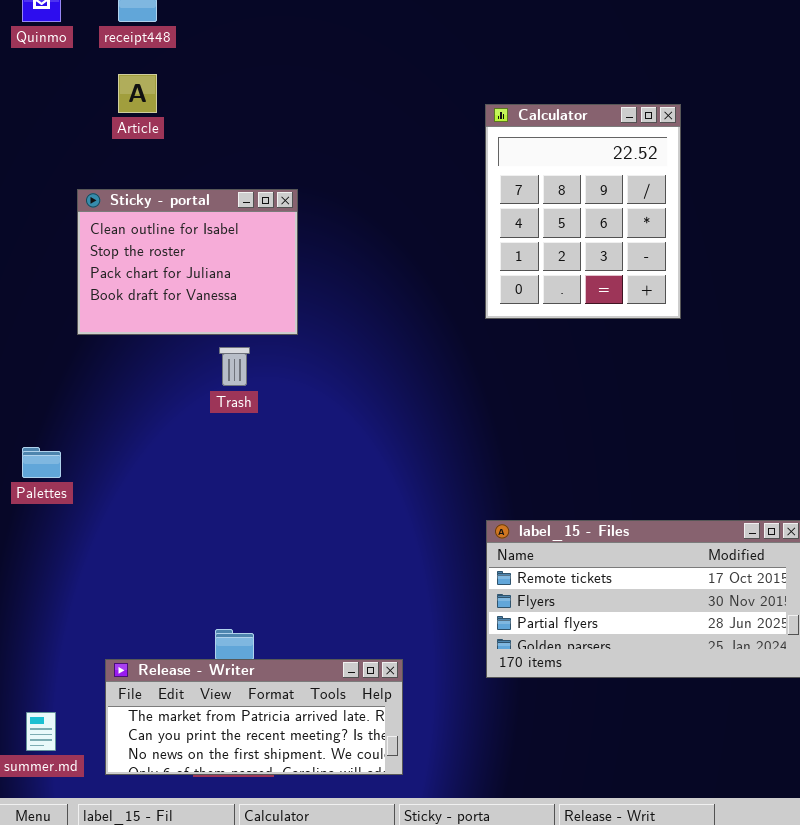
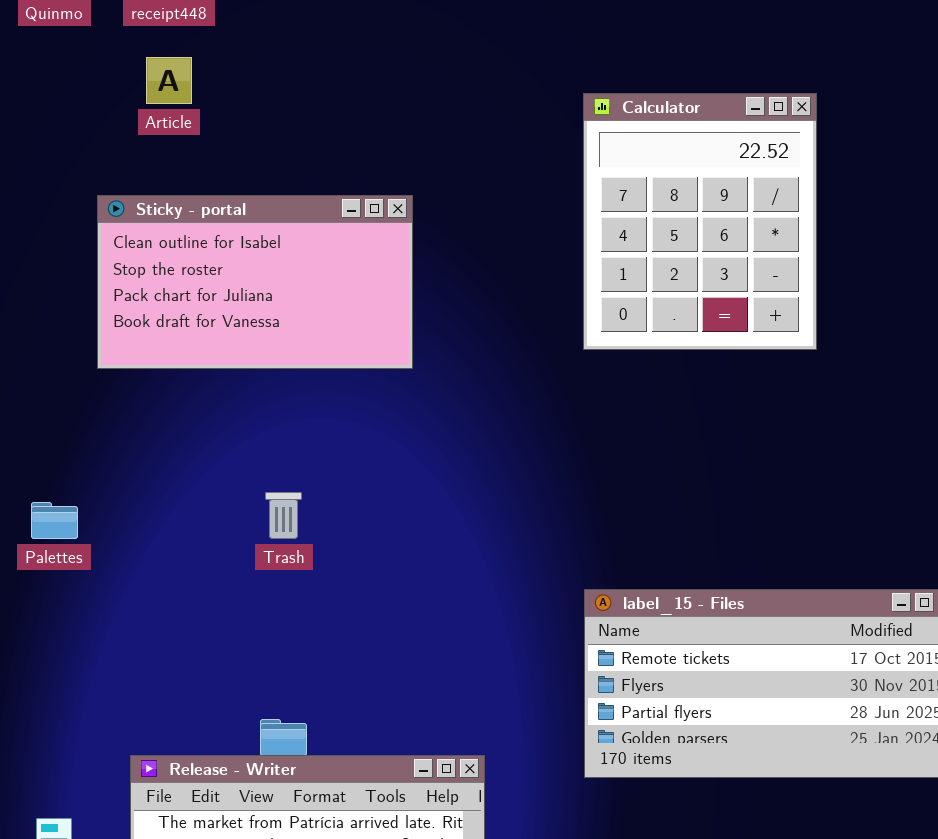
Sticky - portal: [77,189,298,335] -> [97,195,413,369], resized
Trash: [219,347,250,386] -> [265,492,302,539], moved

